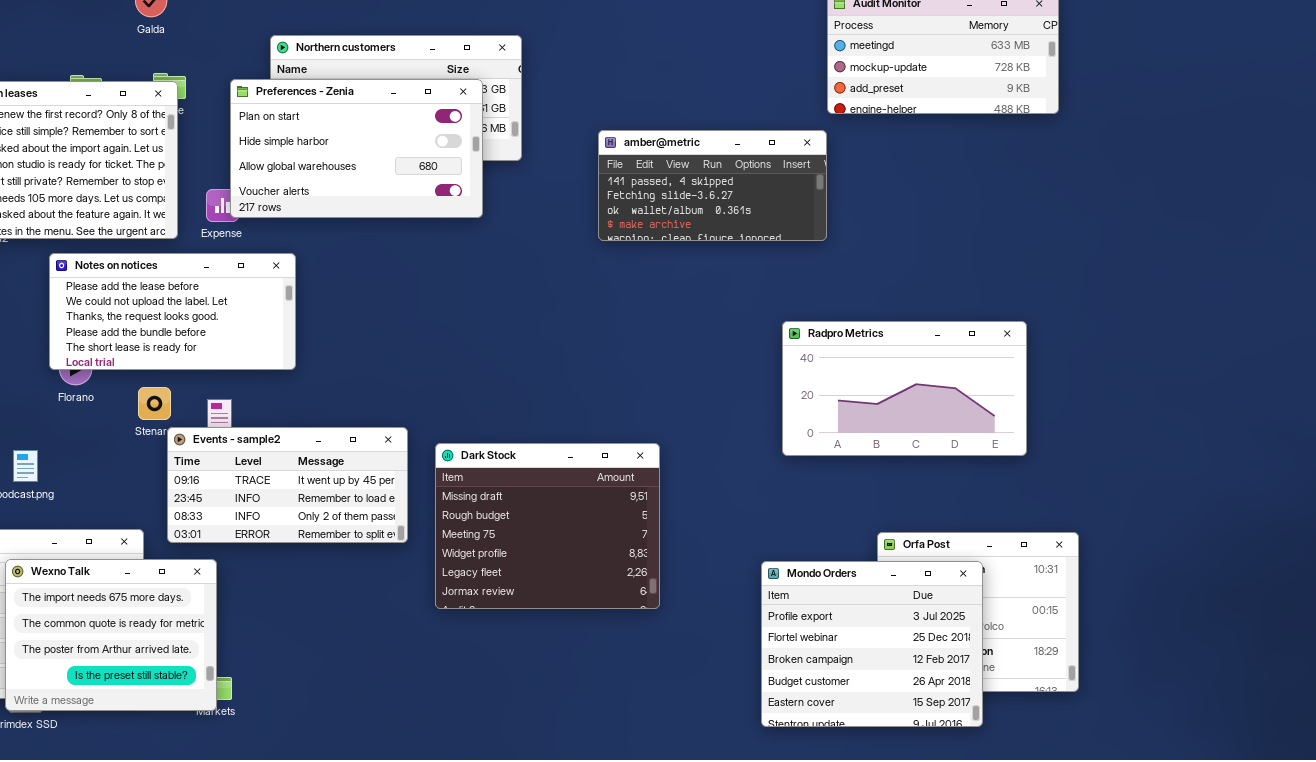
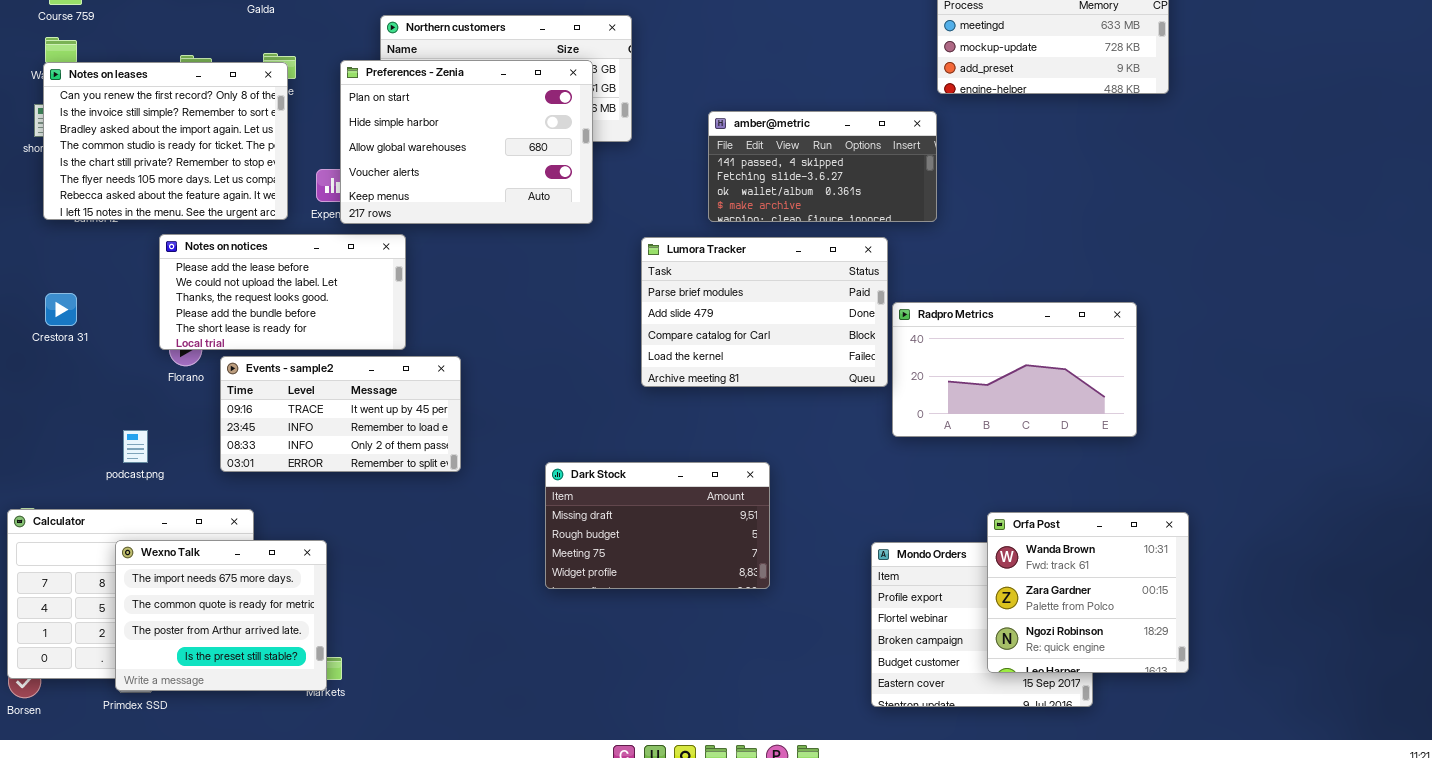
Preferences - Zenia: [230,79,483,218] -> [340,60,593,224], resized
Lumora Tracker: none -> [641,237,888,387], opened
Events - sample2: [167,427,408,543] -> [220,356,461,472], moved
Dark Stock: [435,443,660,609] -> [545,462,770,589], resized
Orfa Post: [877,532,1079,692] -> [987,512,1189,673], raised

